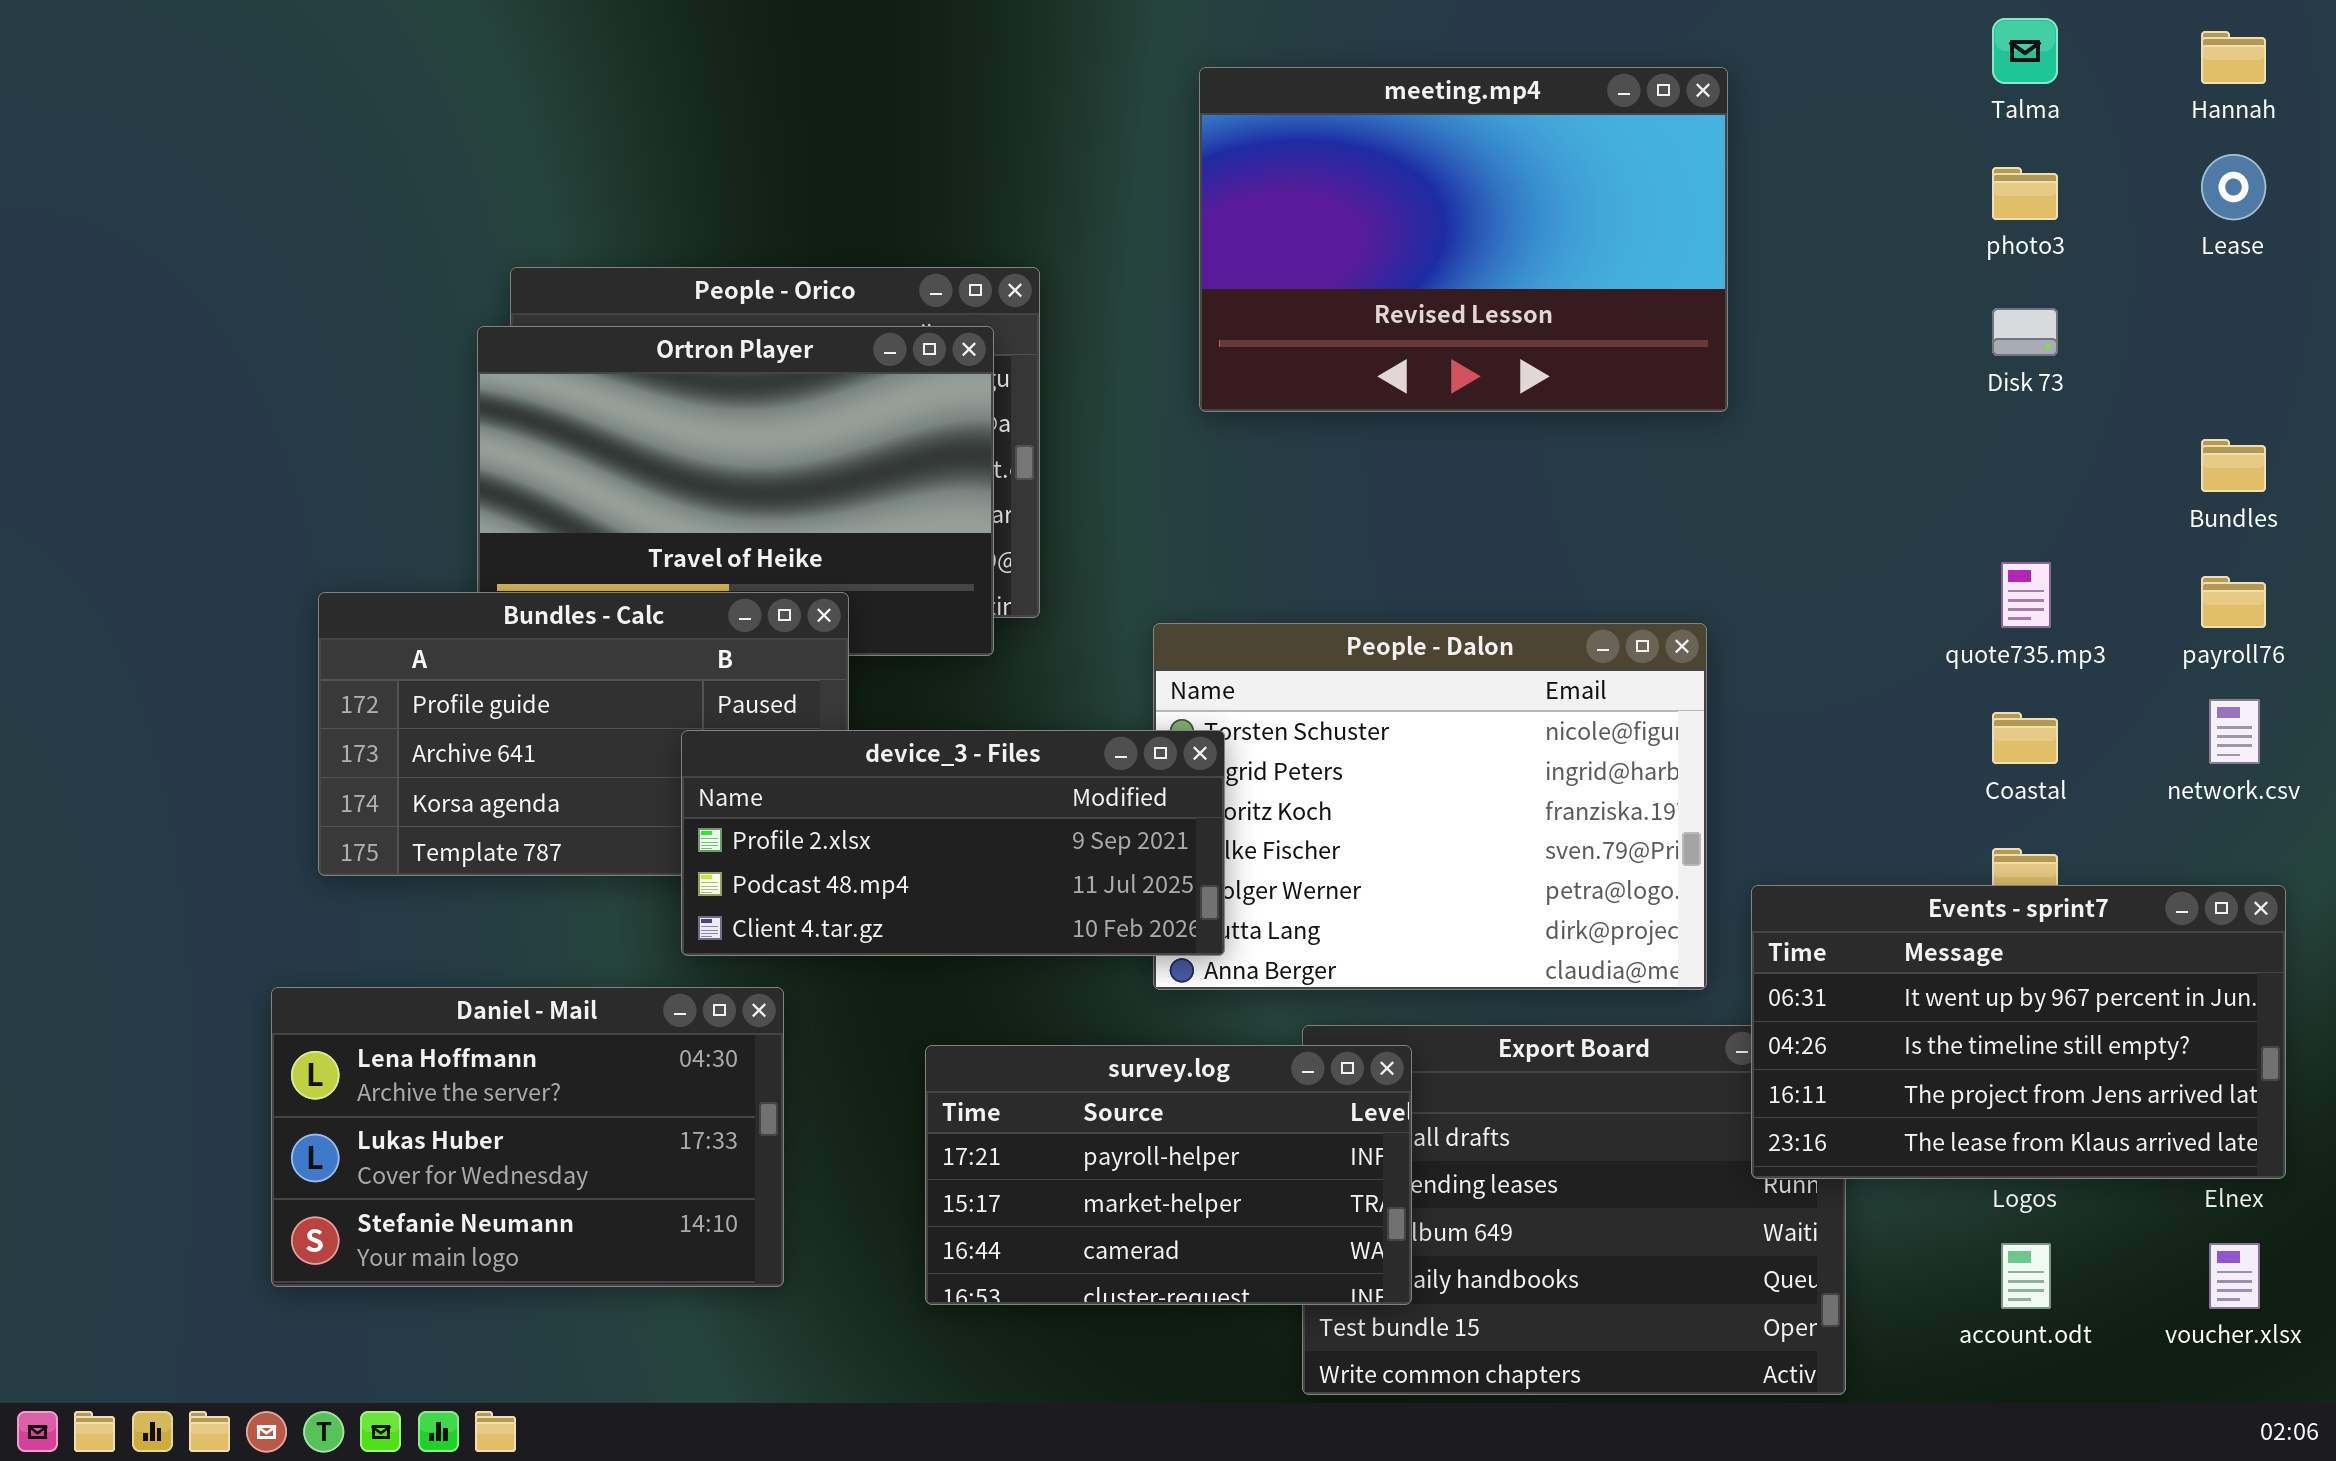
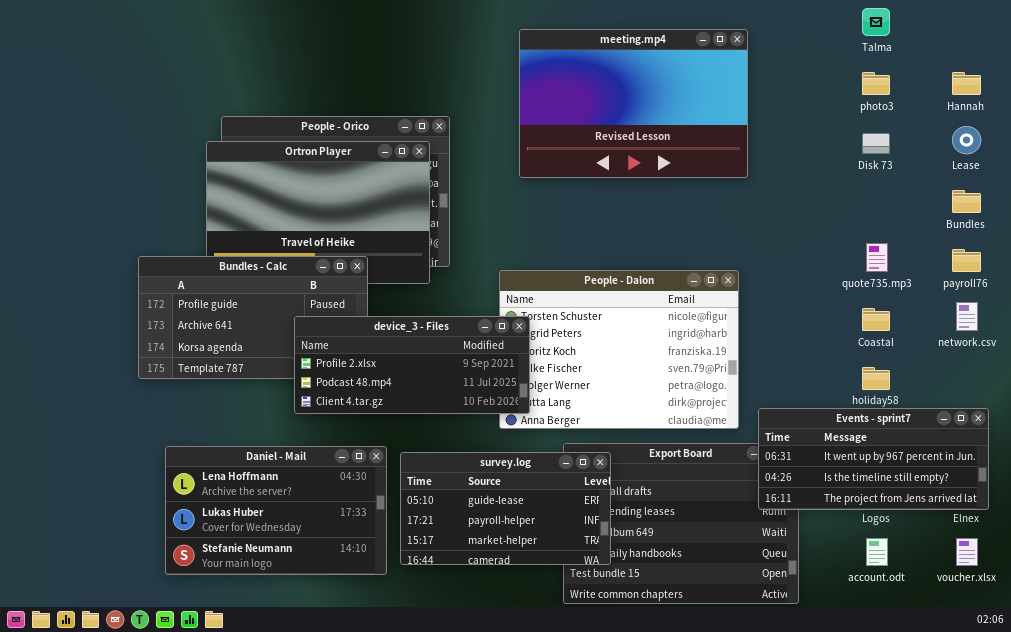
Hannah: [2201,31,2266,84] -> [952,72,981,95], moved
Lease: [2201,154,2266,220] -> [952,126,981,154], moved
Events - sprint7: [1751,885,2286,1179] -> [758,408,989,510], resized
Daniel - Mail: [271,987,784,1287] -> [165,446,387,575], moved
survey.log: [925,1045,1412,1305] -> [400,452,611,565], scrolled up 1 row

